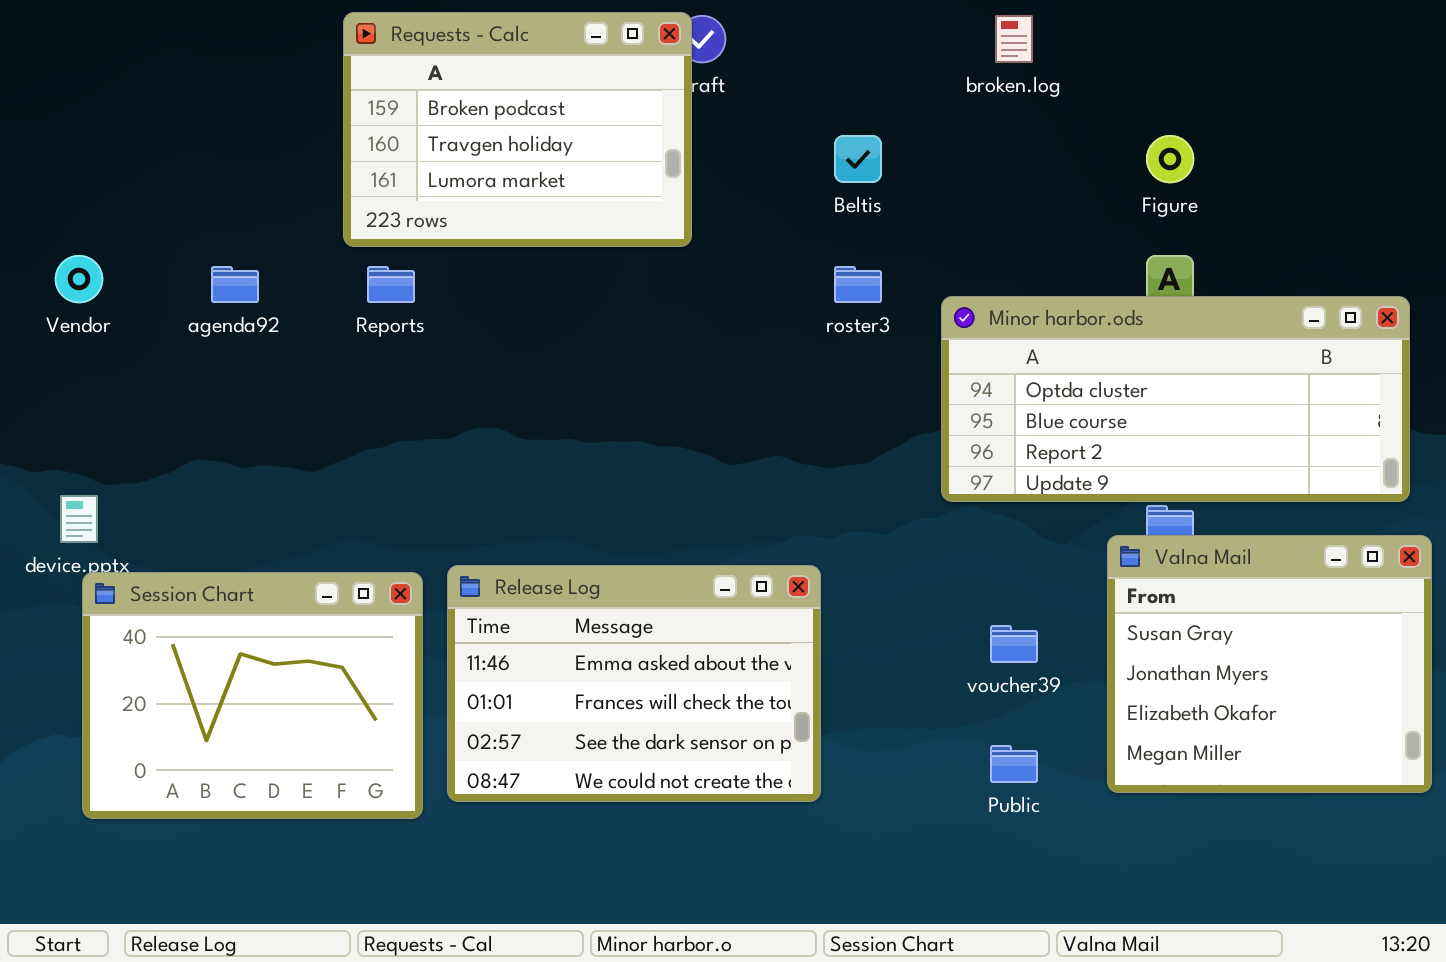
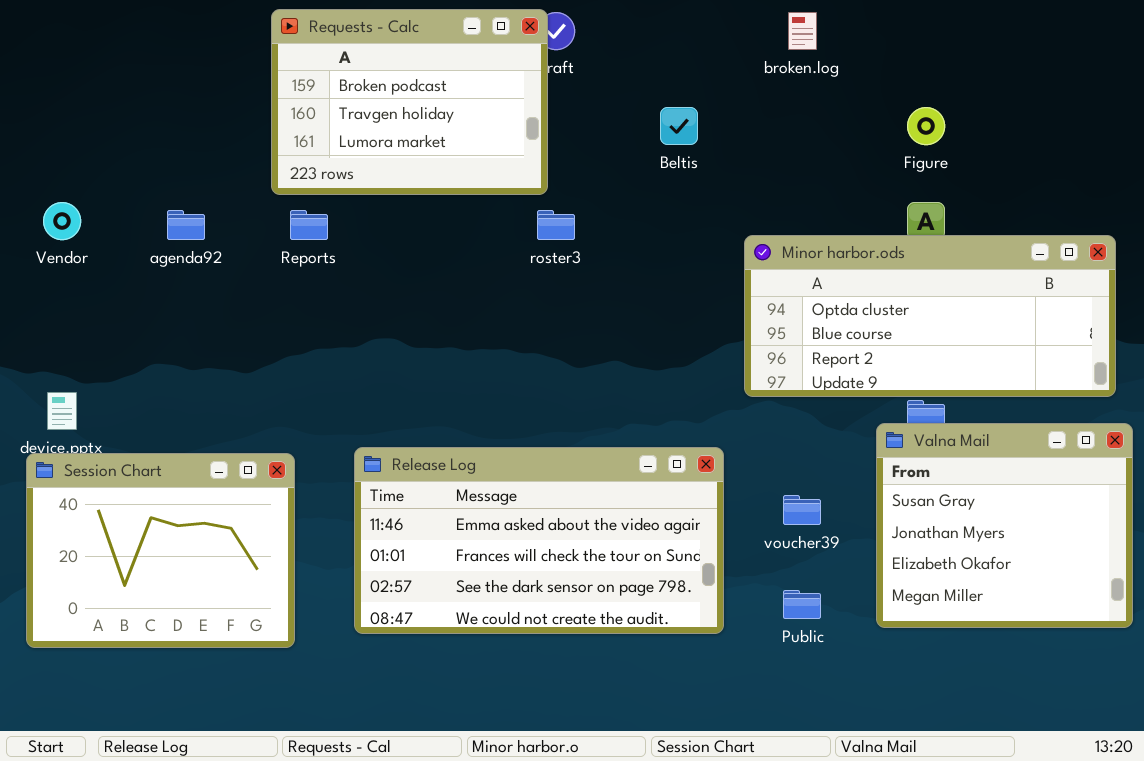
roster3: [834,266,882,303] -> [537,210,575,240], moved
Release Log: [447,565,821,802] -> [354,447,724,634], resized
Session Chart: [82,572,423,819] -> [26,453,295,648], moved

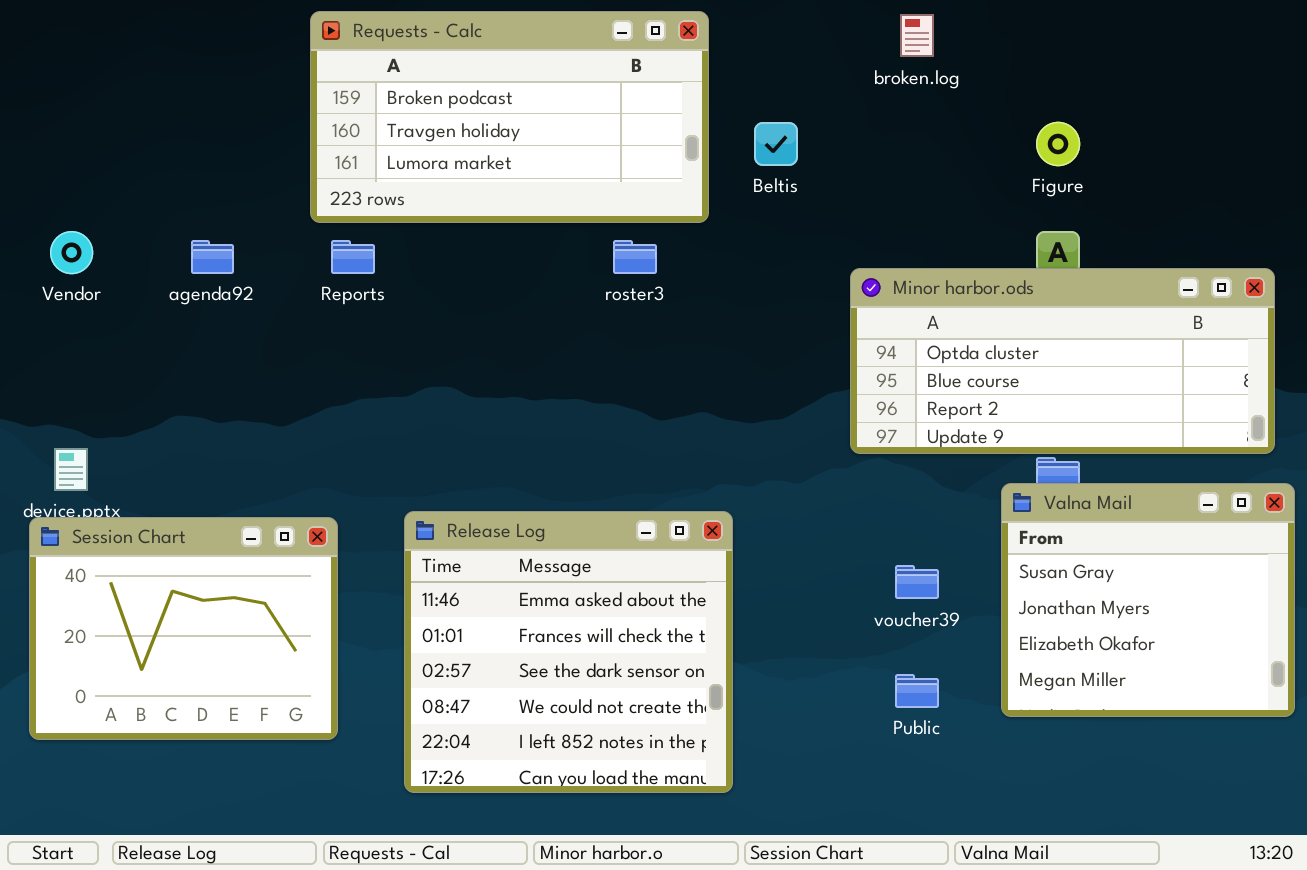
Requests - Calc: [271,9,548,195] -> [310,11,709,223], resized
Release Log: [354,447,724,634] -> [404,511,733,793], resized

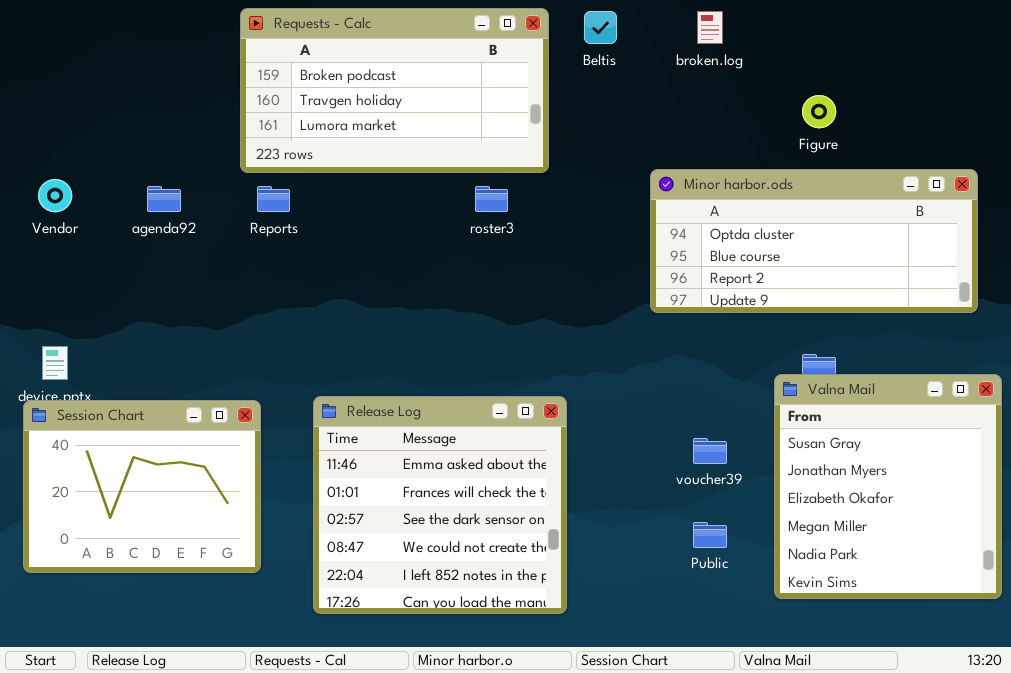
Beltis: [754,122,798,166] -> [584,11,617,44], moved
Minor harbor.ods: [850,268,1275,454] -> [650,169,978,313], moved
Valna Mail: [1001,483,1295,717] -> [774,374,1002,599], resized

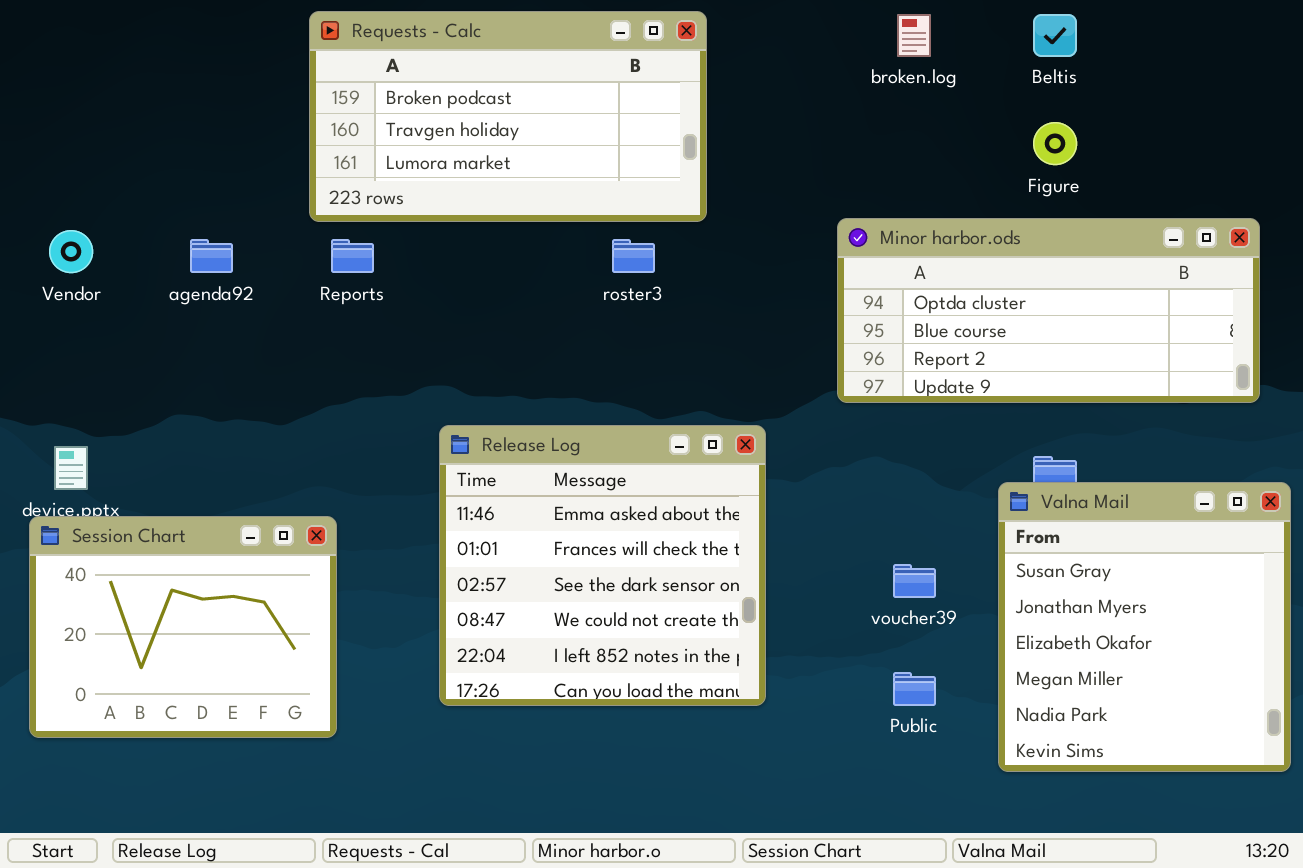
Beltis: [584,11,617,44] -> [1033,14,1077,57], moved
Release Log: [313,396,567,614] -> [439,425,766,706], moved

